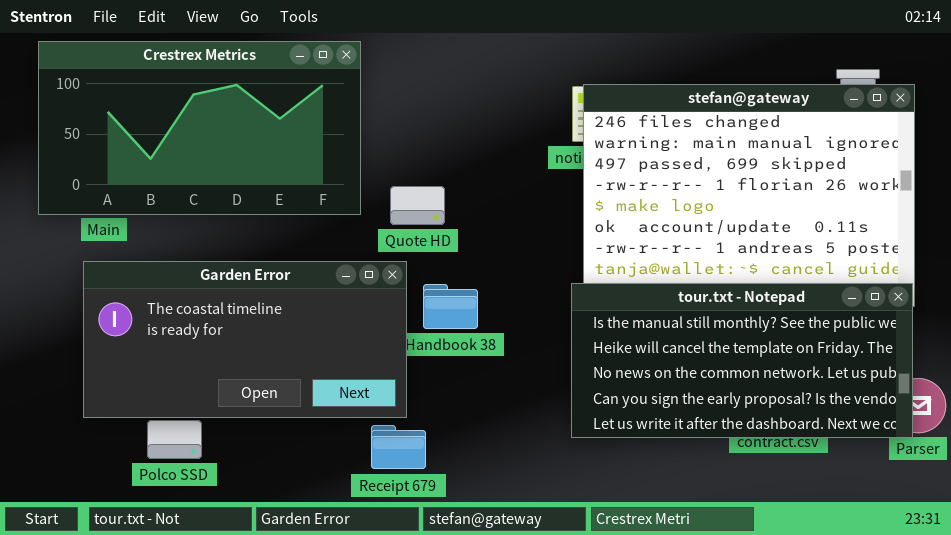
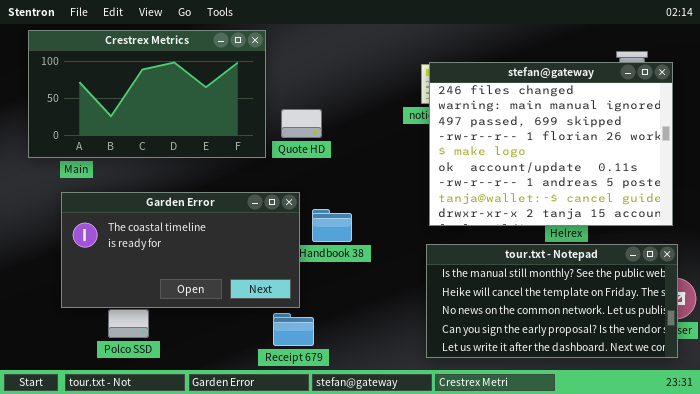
Quote HD: [390,186,445,225] -> [281,109,322,138], moved
tour.txt - Notepad: [571,283,913,438] -> [426,244,678,358], moved

